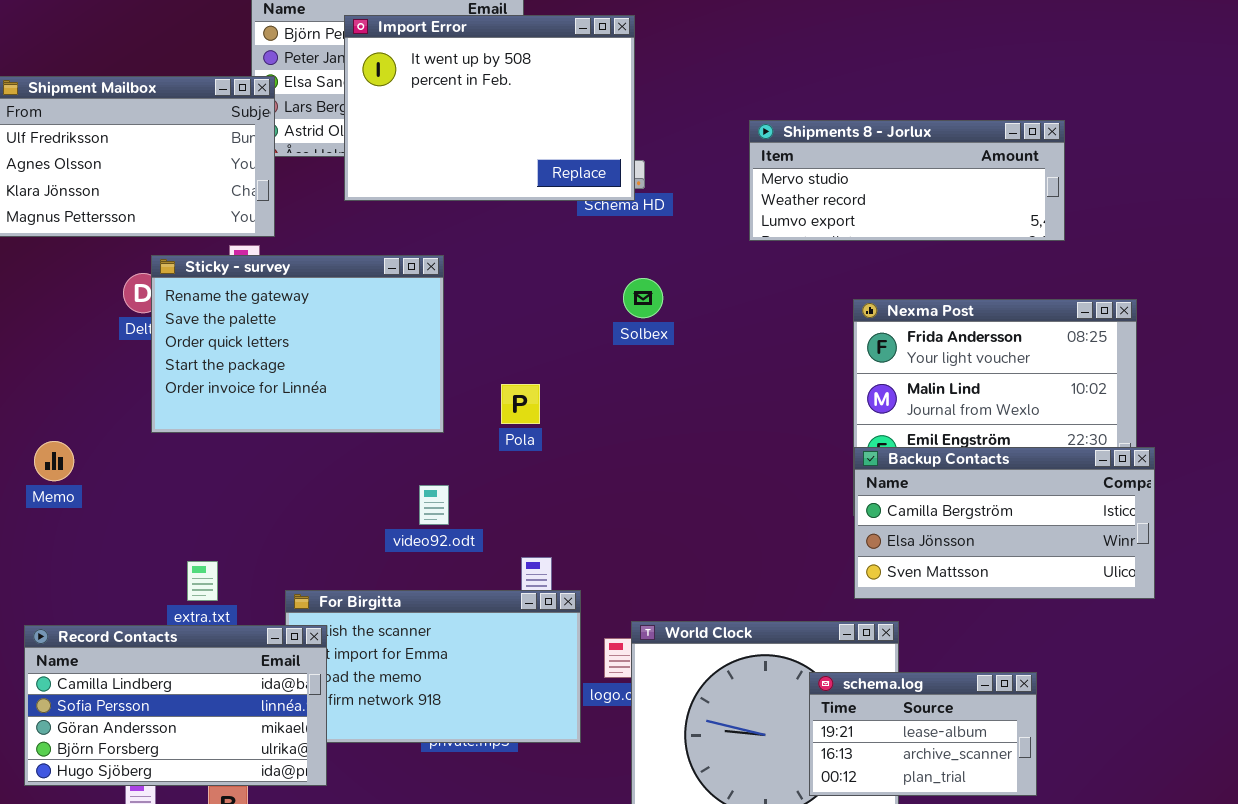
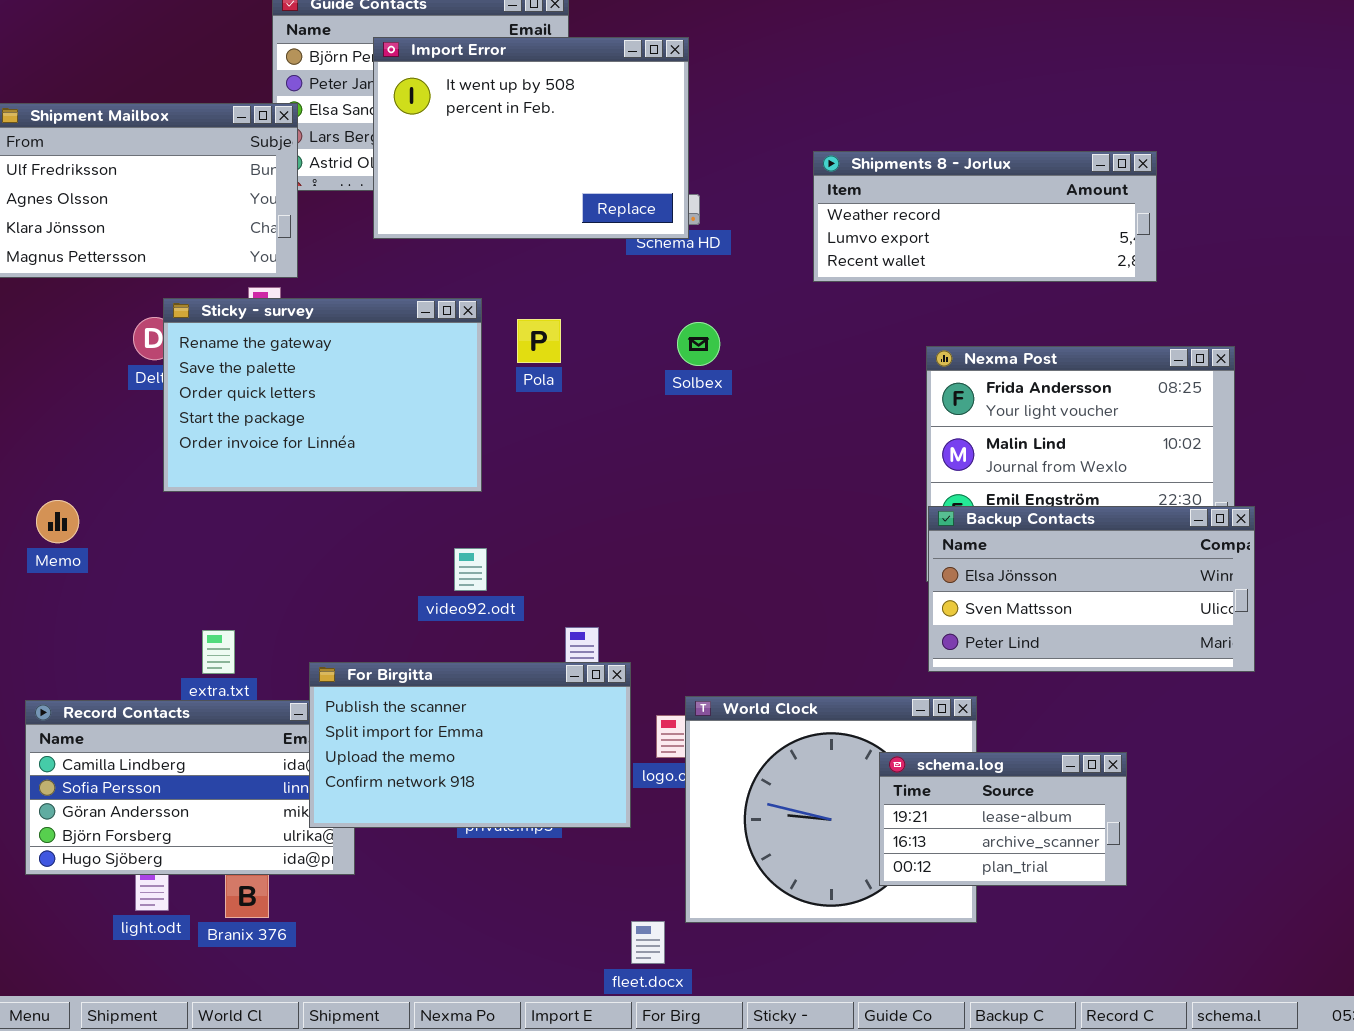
Shipments 8 - Jorlux: [749,120,1065,241] -> [813,151,1157,282], scrolled down 1 row
Pola: [501,384,540,424] -> [517,319,561,363], moved
Backup Contacts: [854,447,1155,599] -> [928,506,1255,672], scrolled down 1 row
For Birgitta: [285,590,581,743] -> [309,662,631,828], raised

